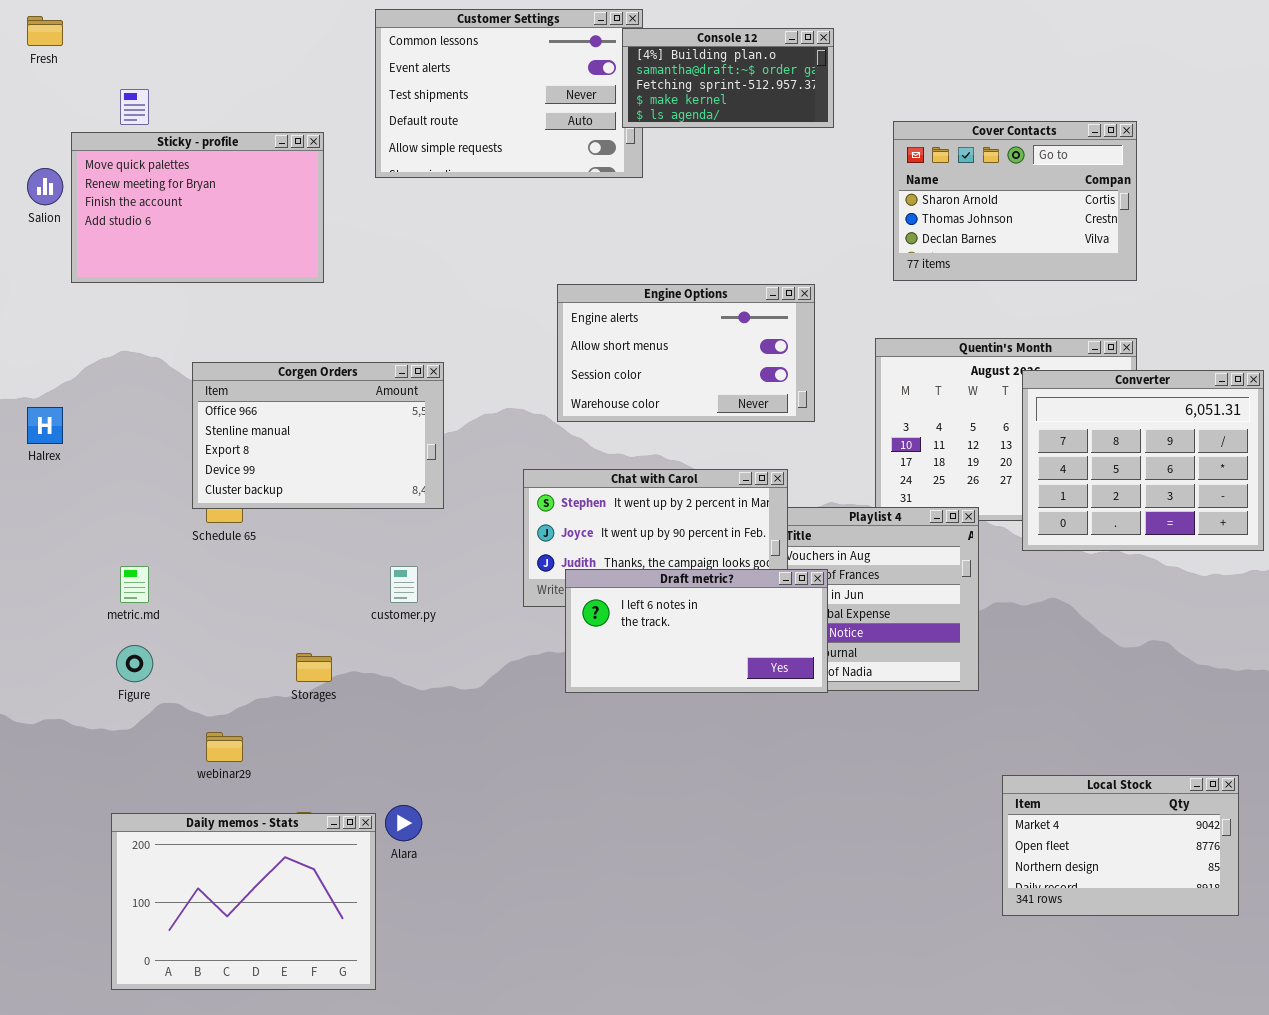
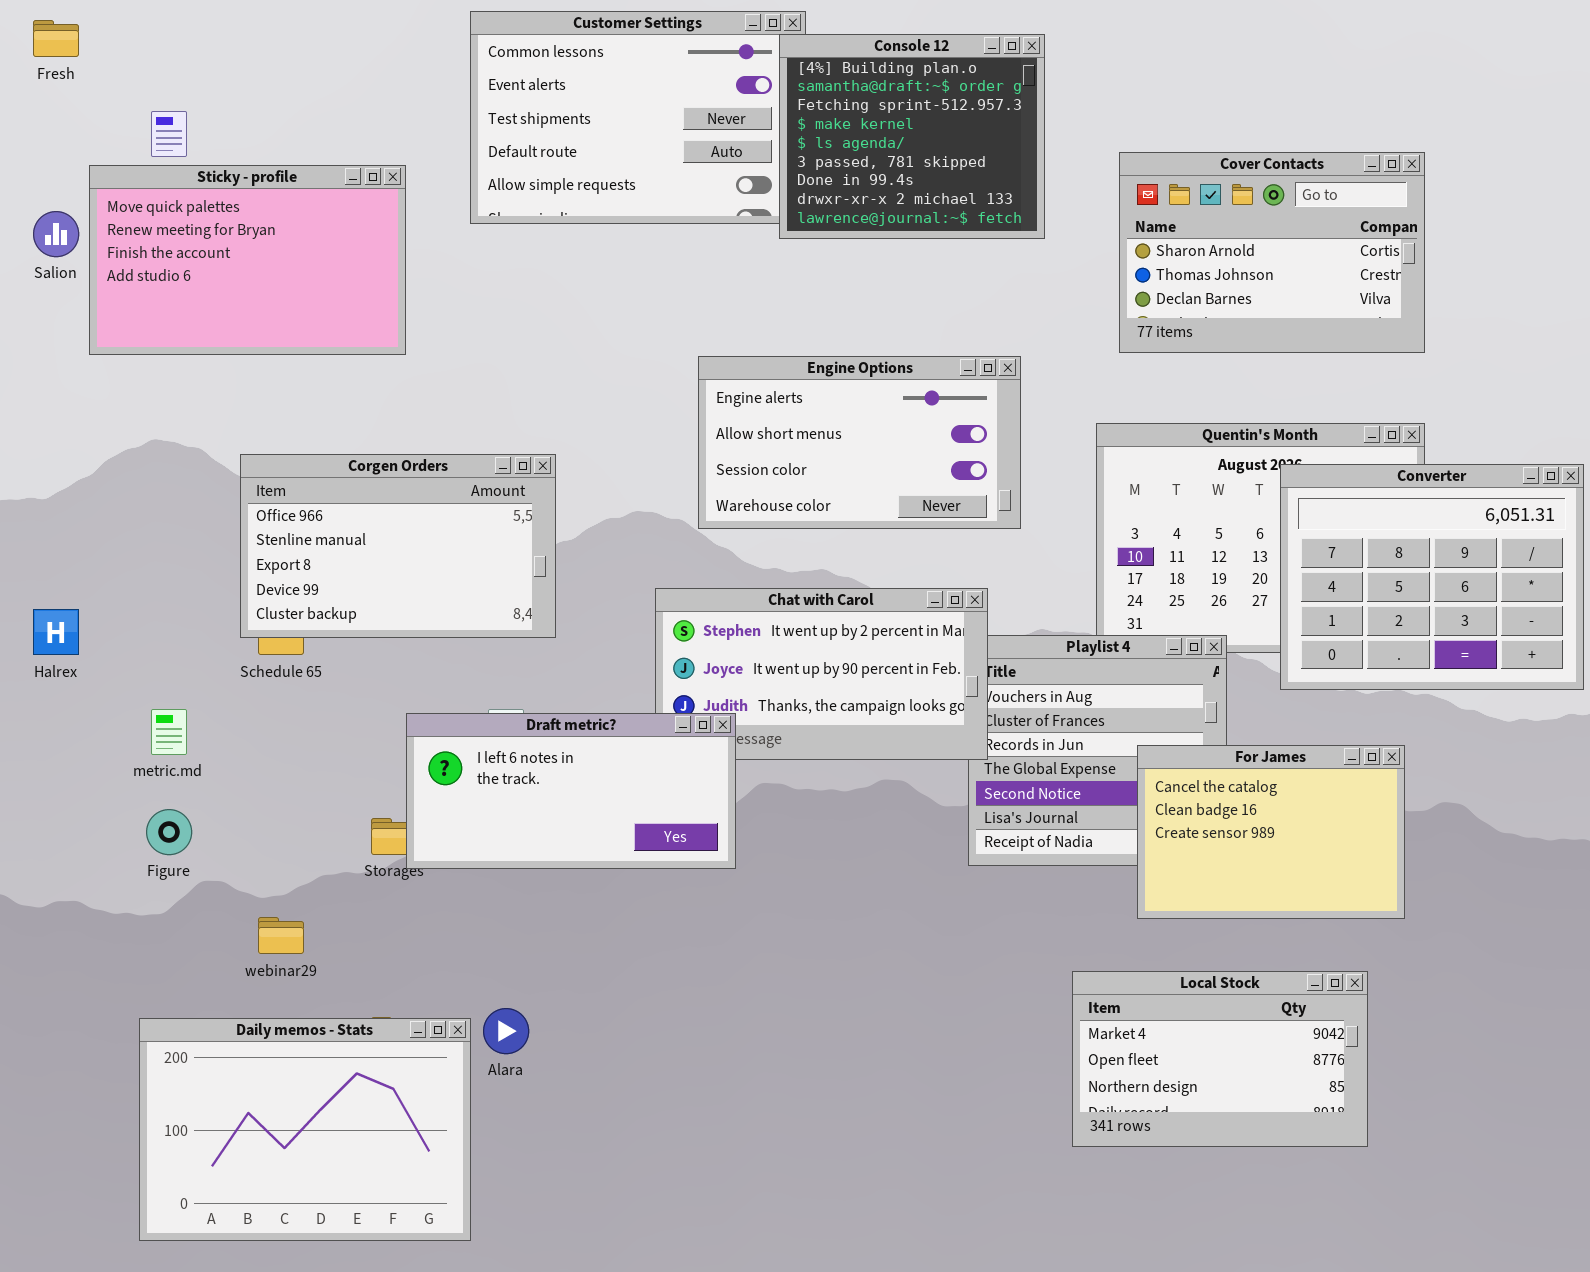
Console 12: [622,28,834,128] -> [779,34,1045,239], resized
Halrex: [27,407,63,444] -> [33,609,79,655], moved
Draft metric?: [565,569,828,693] -> [406,713,736,869], moved
For James: none -> [1137,745,1405,919], opened
Local Stock: [1002,775,1239,916] -> [1072,971,1368,1147], moved

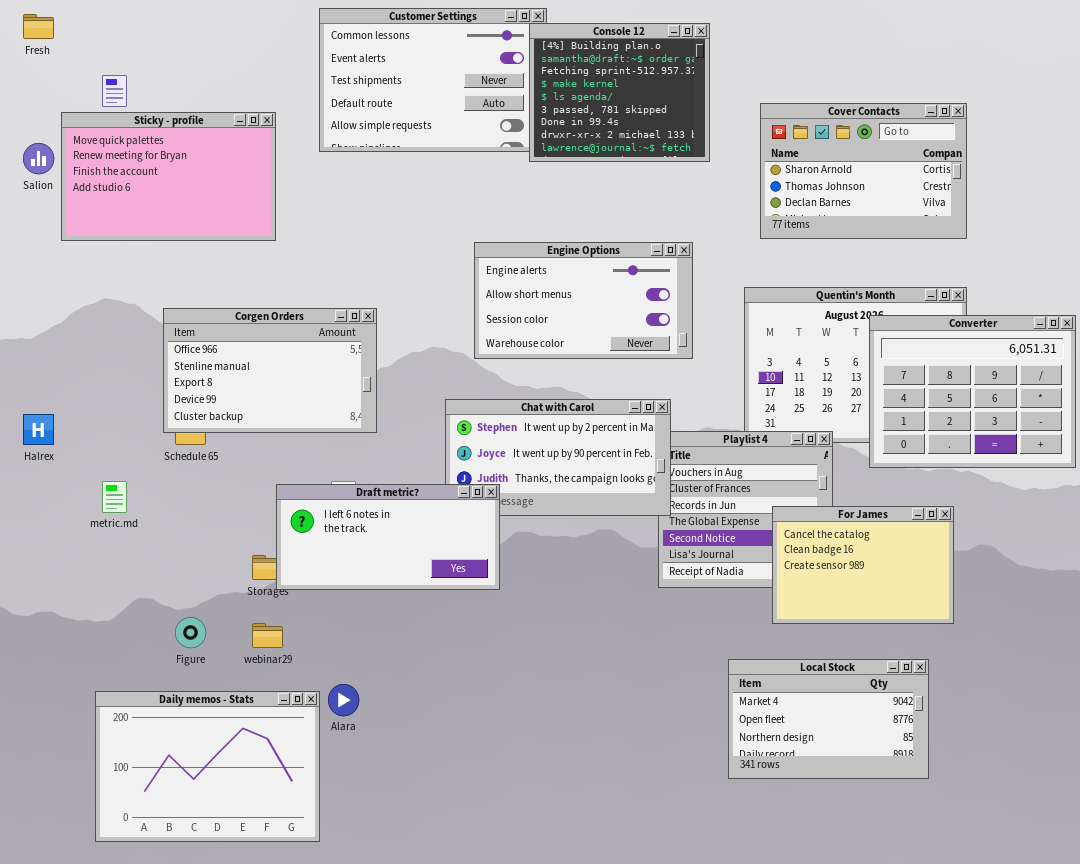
Figure: [146,809,192,855] -> [175,617,206,648], moved
webinar29: [258,917,304,954] -> [252,623,283,648], moved

